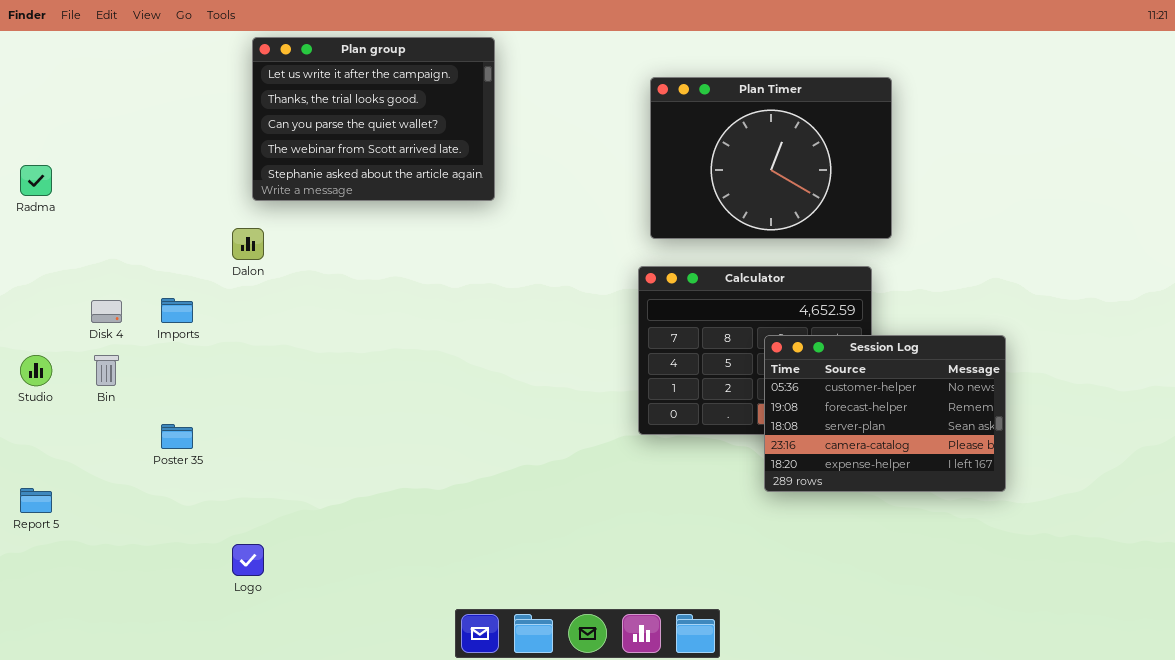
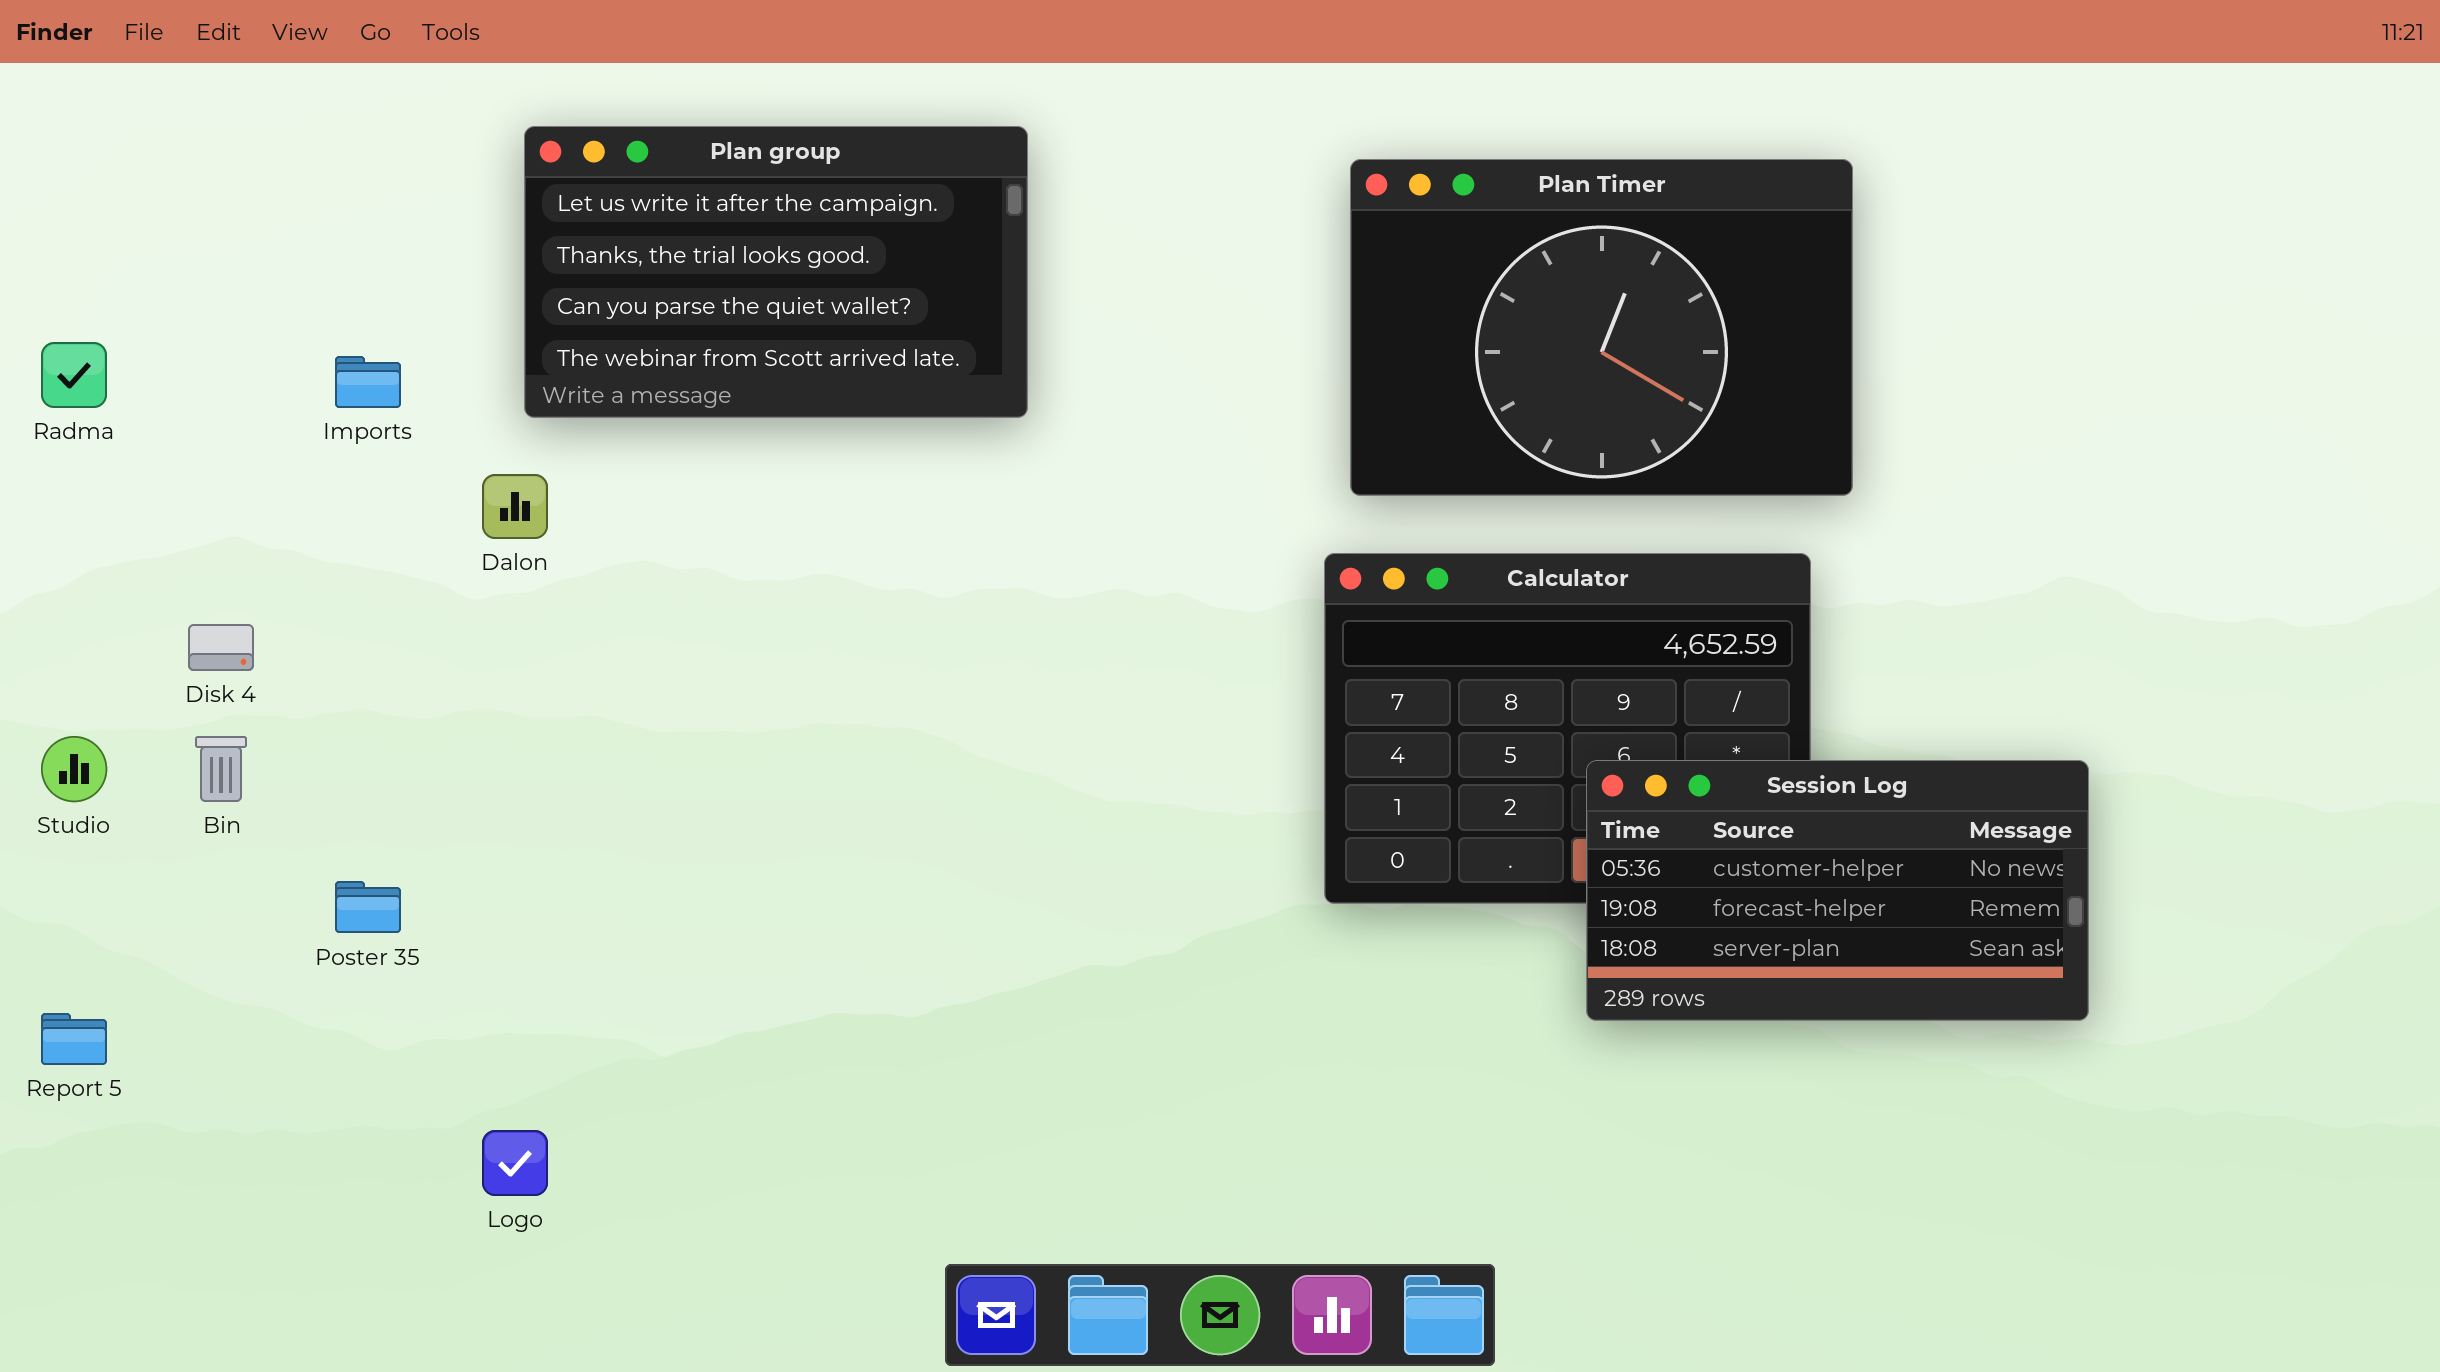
Plan group: [252,37,495,201] -> [524,126,1028,418], resized
Imports: [161,298,193,323] -> [335,356,401,408], moved
Session Log: [764,335,1006,492] -> [1586,760,2089,1021], resized

